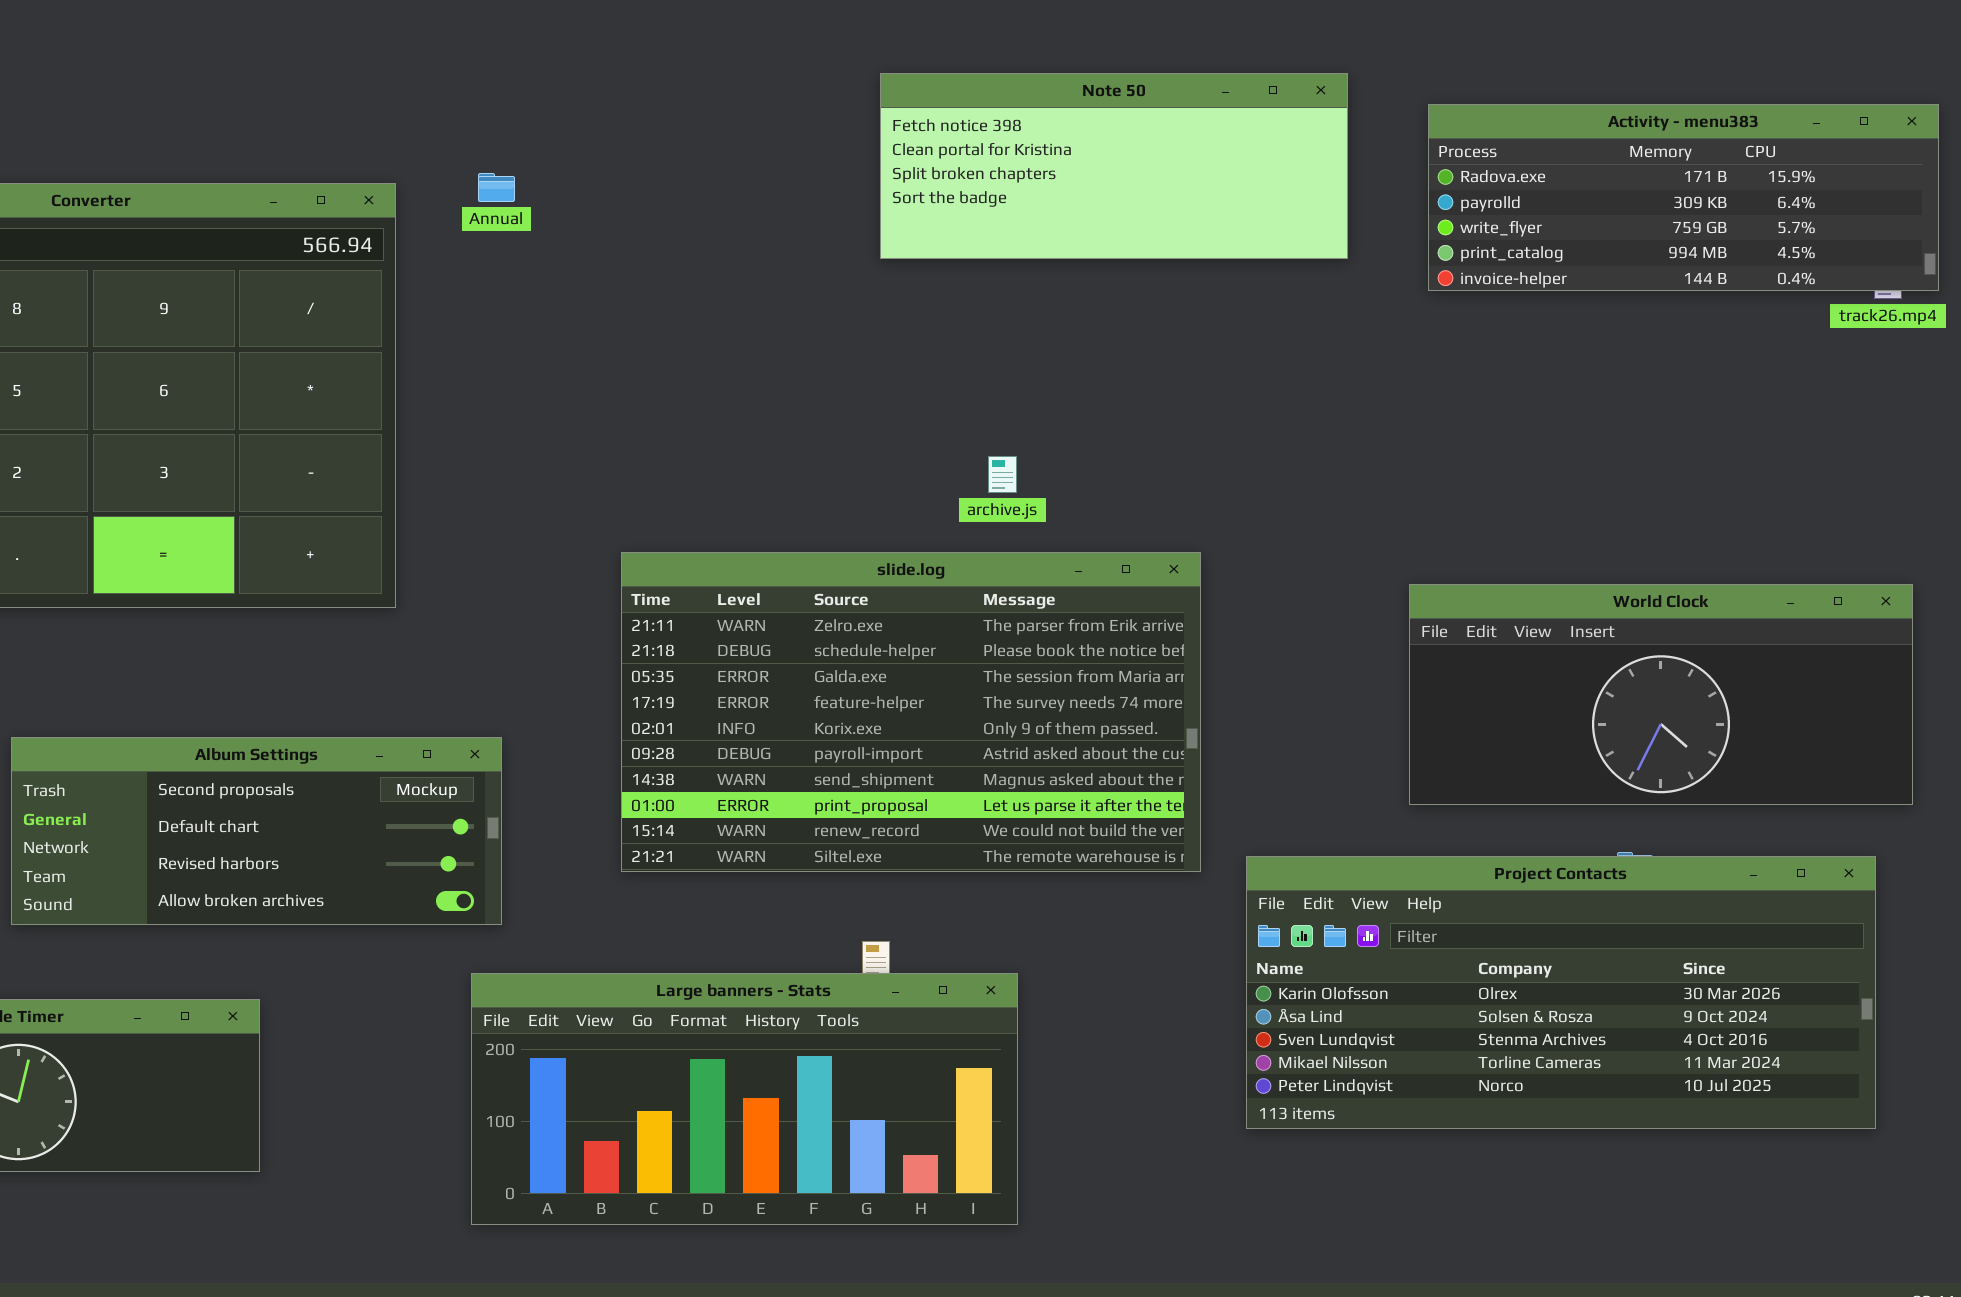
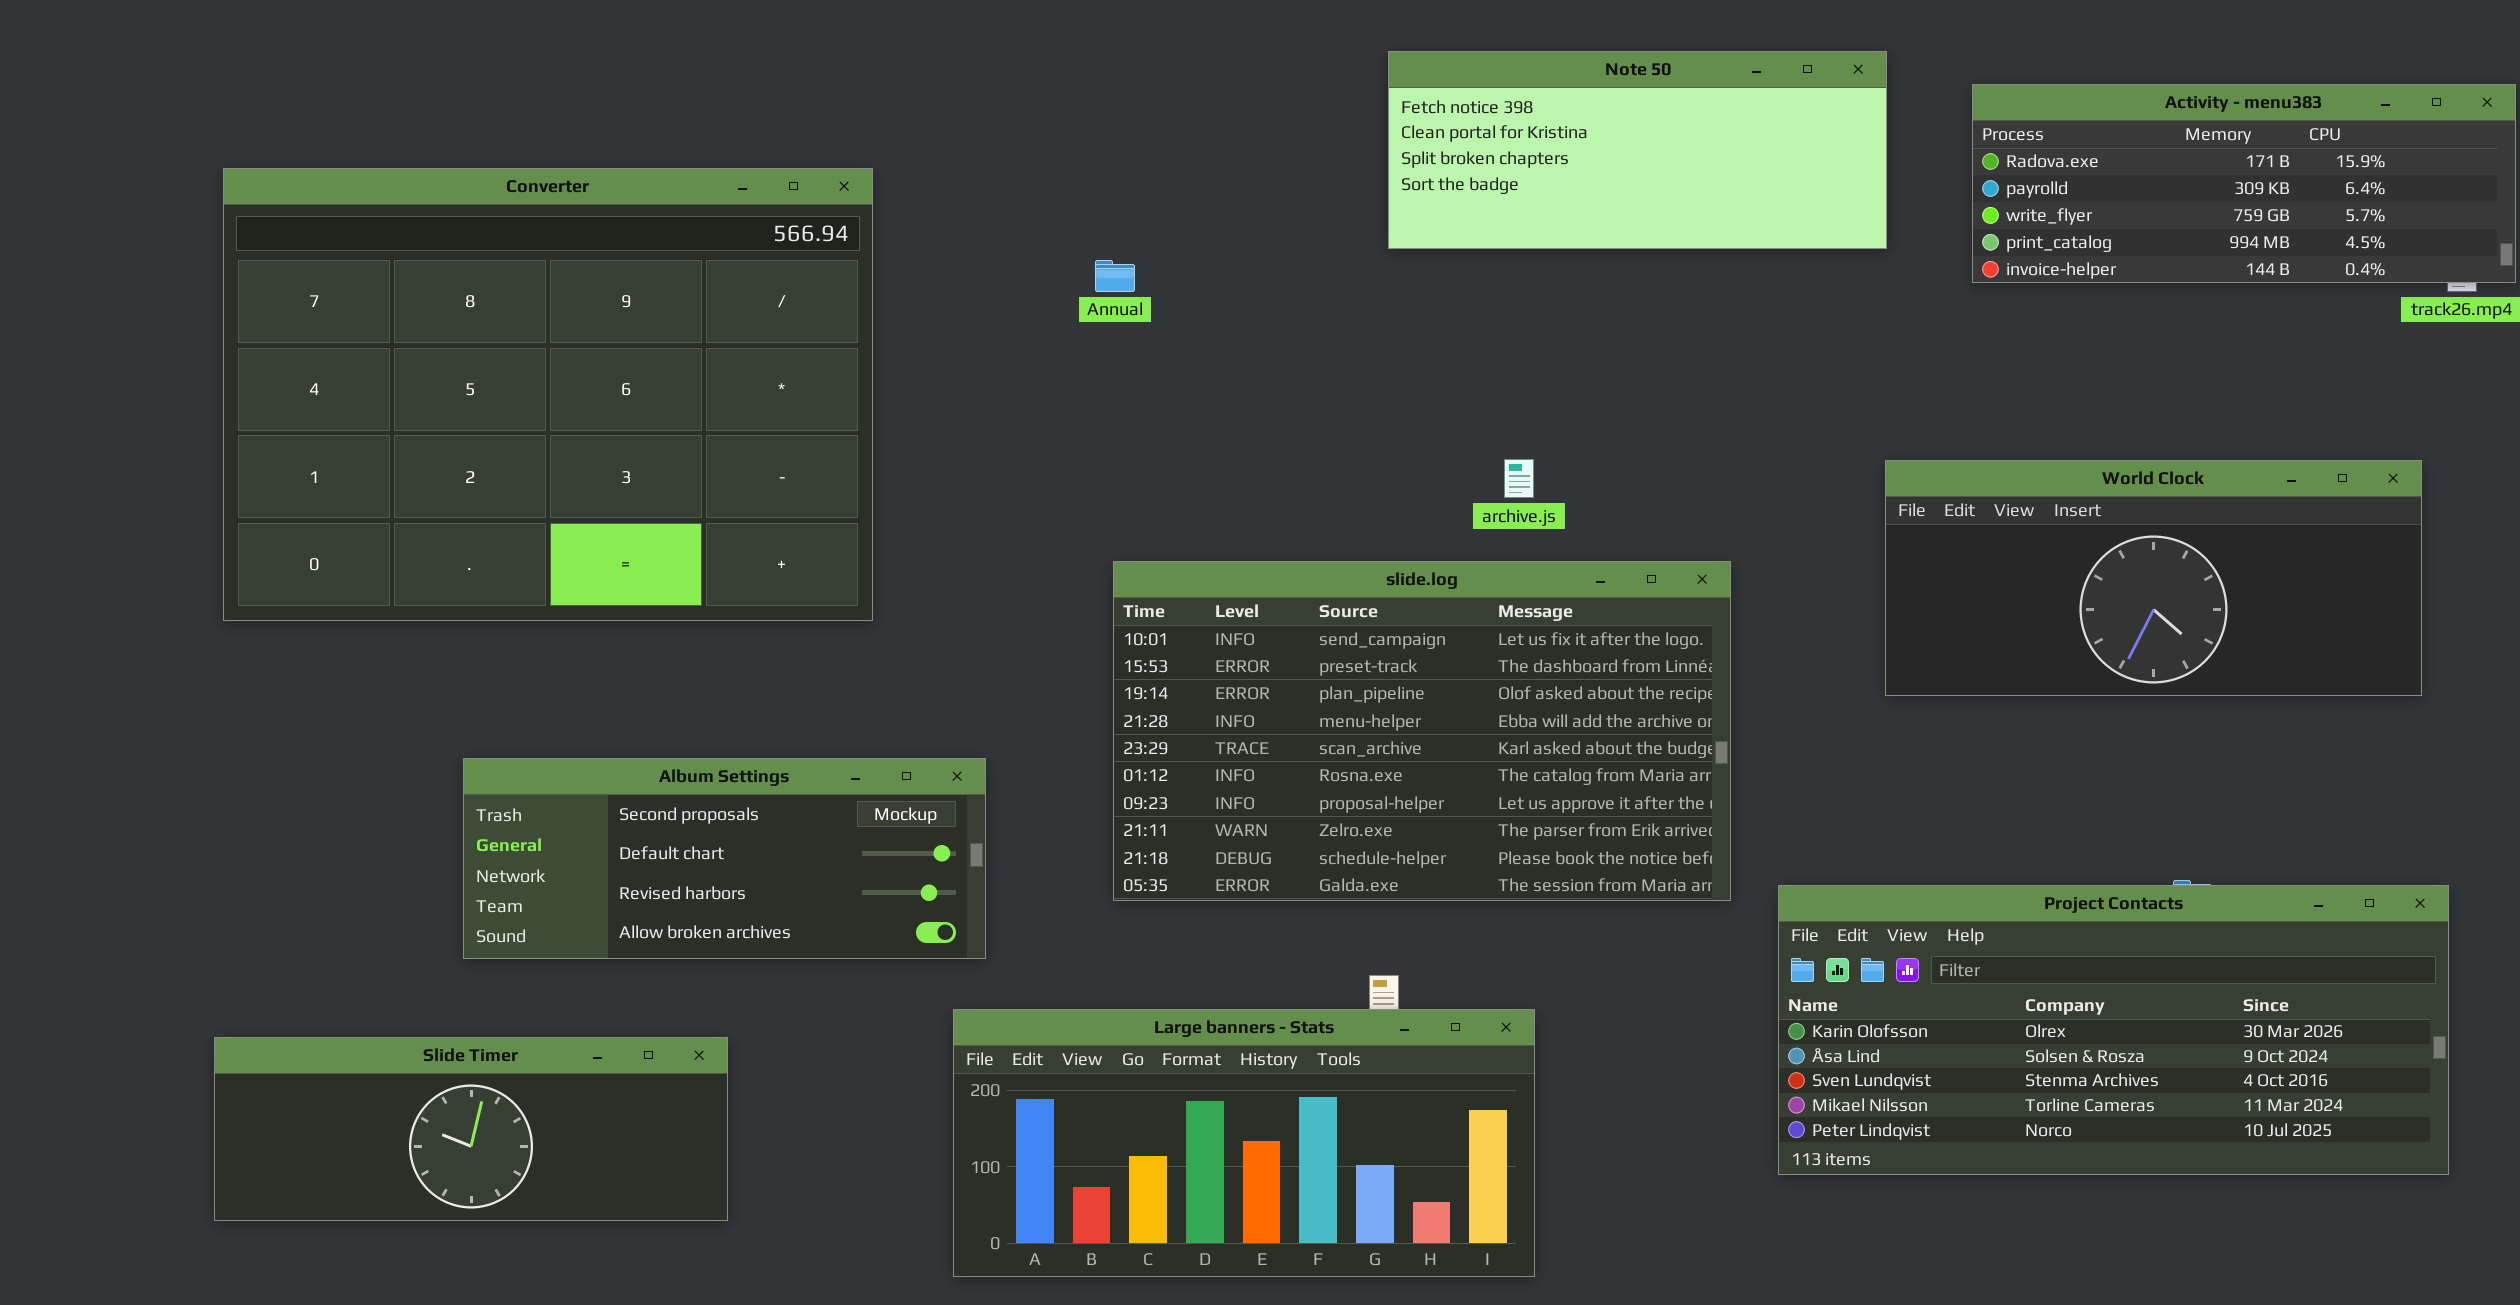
Annual: [478,173,515,202] -> [1095,260,1135,292], moved
slide.log: [621,552,1201,872] -> [1113,561,1731,901], scrolled up 7 rows
World Clock: [1409,584,1913,805] -> [1885,460,2422,696], moved

